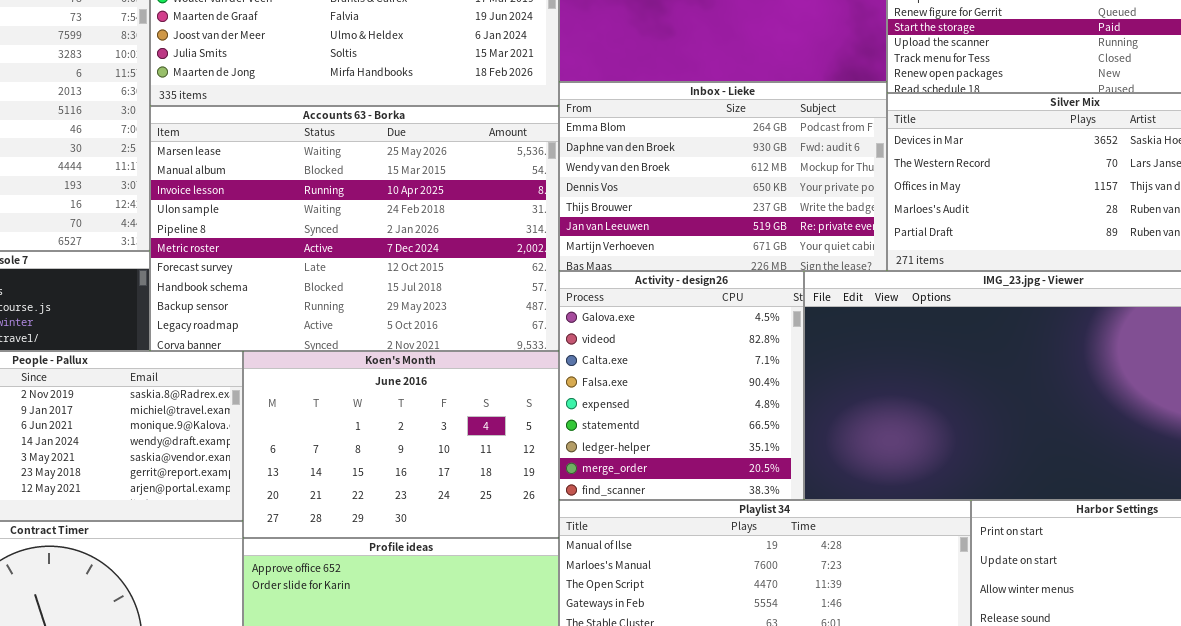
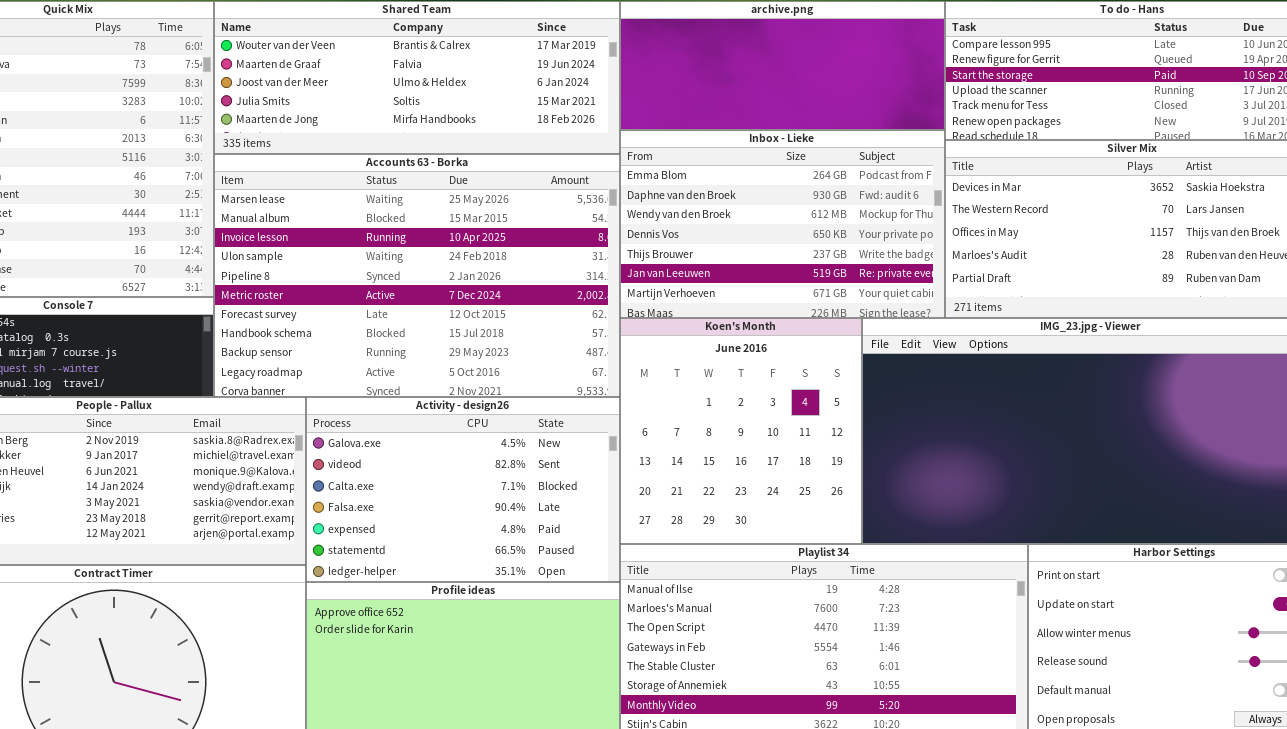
Activity - design26: [559,271,804,500] -> [306,397,620,582], moved, resized
Koen's Month: [243,351,559,538] -> [620,318,862,544], moved, resized

